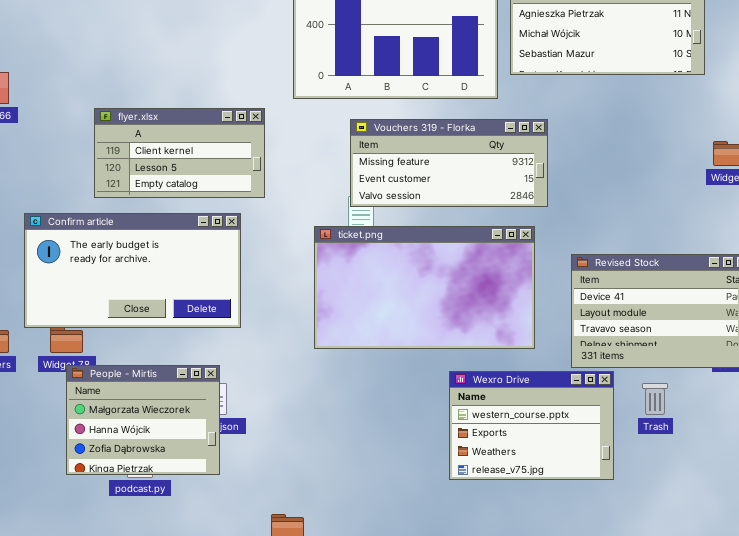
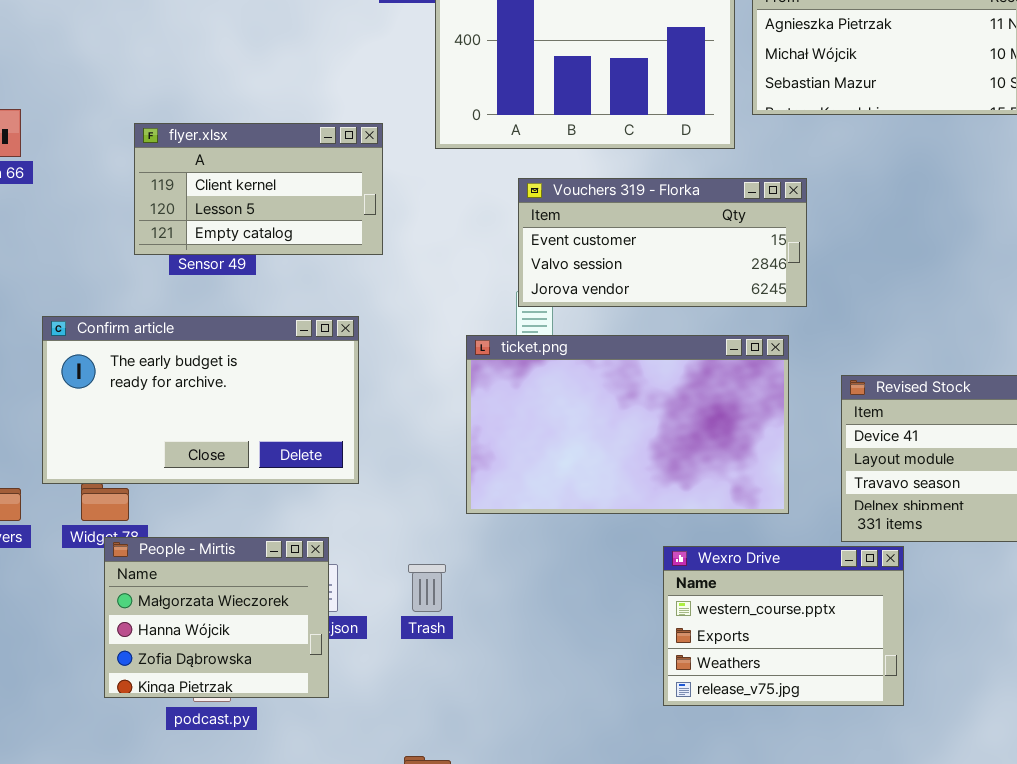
flyer.xlsx: [94,108,265,198] -> [134,123,383,255], moved
Vouchers 319 - Florka: [350,119,548,207] -> [518,178,807,307], scrolled down 1 row
Trash: [642,383,668,415] -> [408,564,446,612], moved

